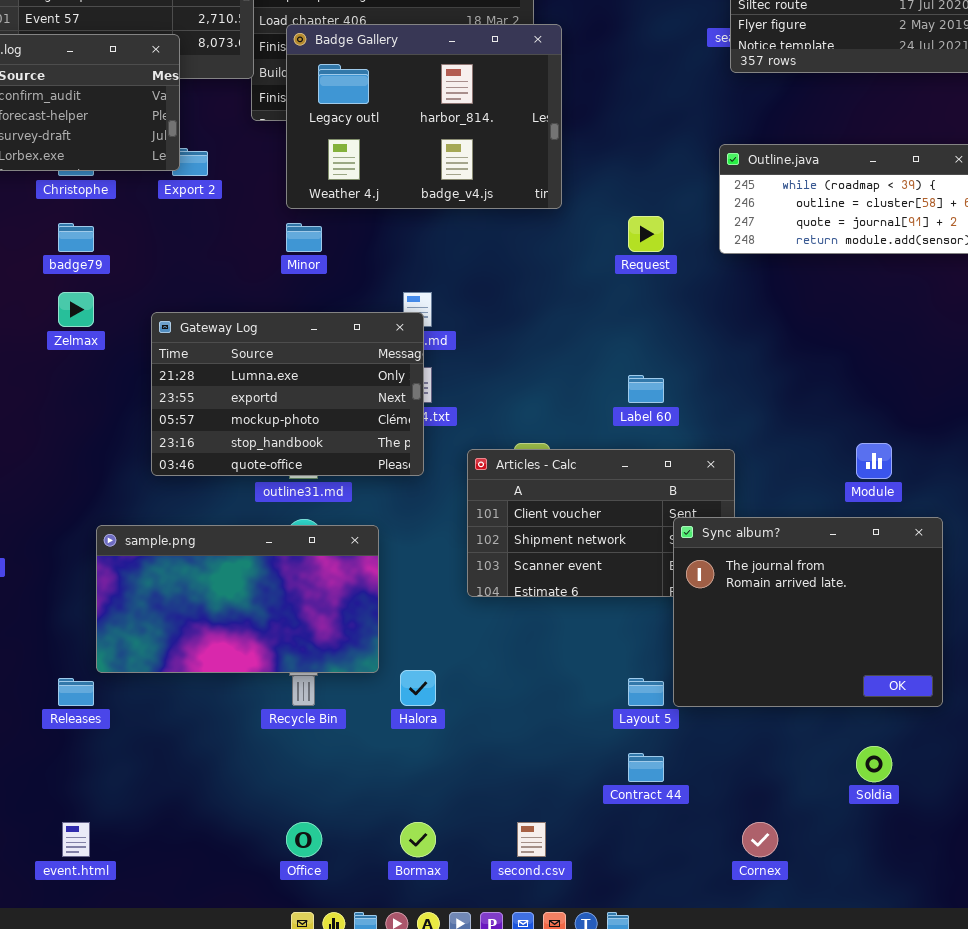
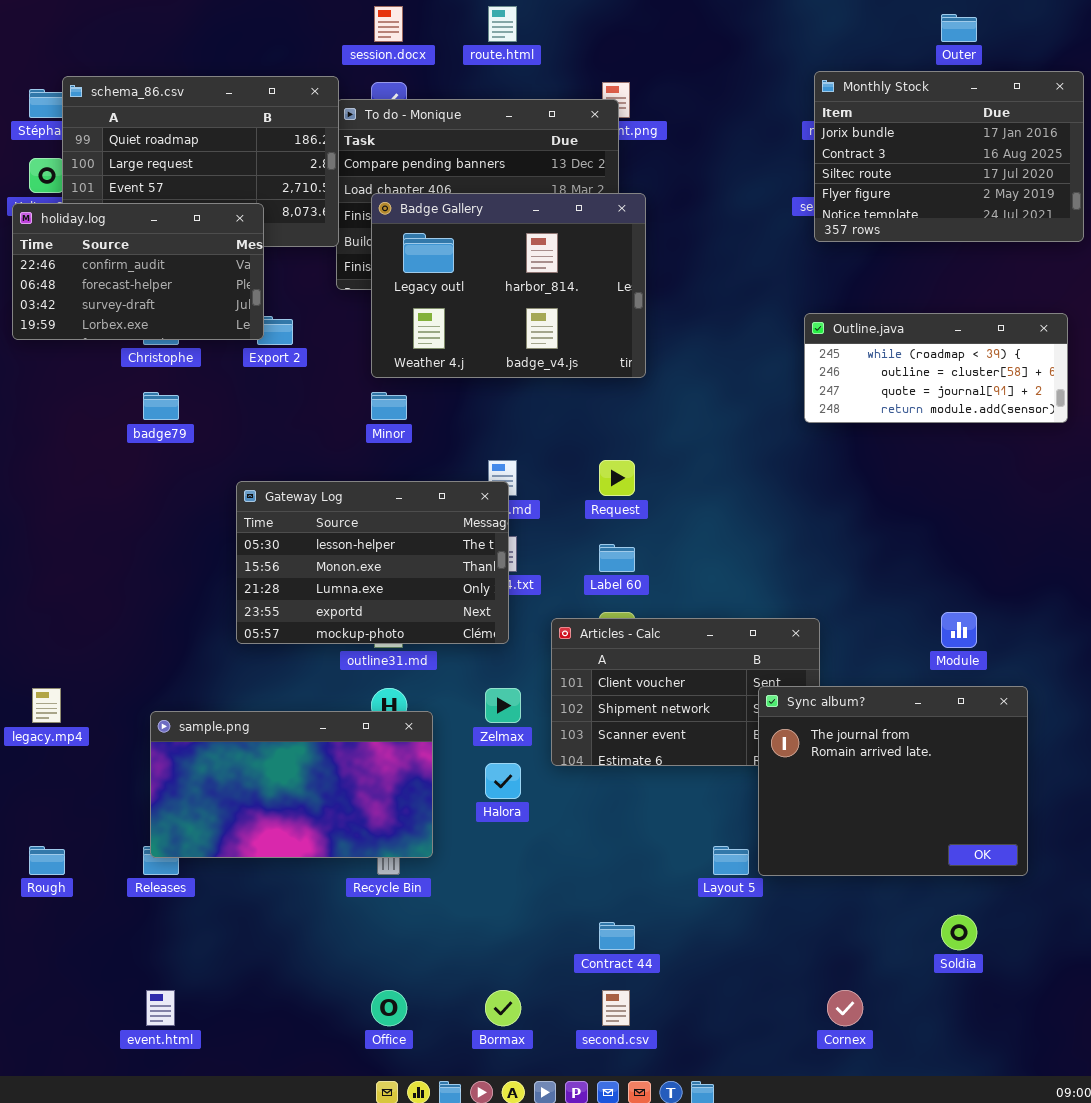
Request: [628,216,664,252] -> [599,460,635,496], moved
Zelmax: [58,292,94,327] -> [485,688,521,723], moved
Gateway Log: [151,312,424,476] -> [236,481,509,644], scrolled up 2 rows
Label 60: [628,375,664,403] -> [599,544,635,572], moved
sample.png: [96,525,379,673] -> [150,711,433,858], moved
Halora: [400,670,436,706] -> [485,763,521,799], moved
Contract 44: [628,753,664,782] -> [599,922,635,950], moved

